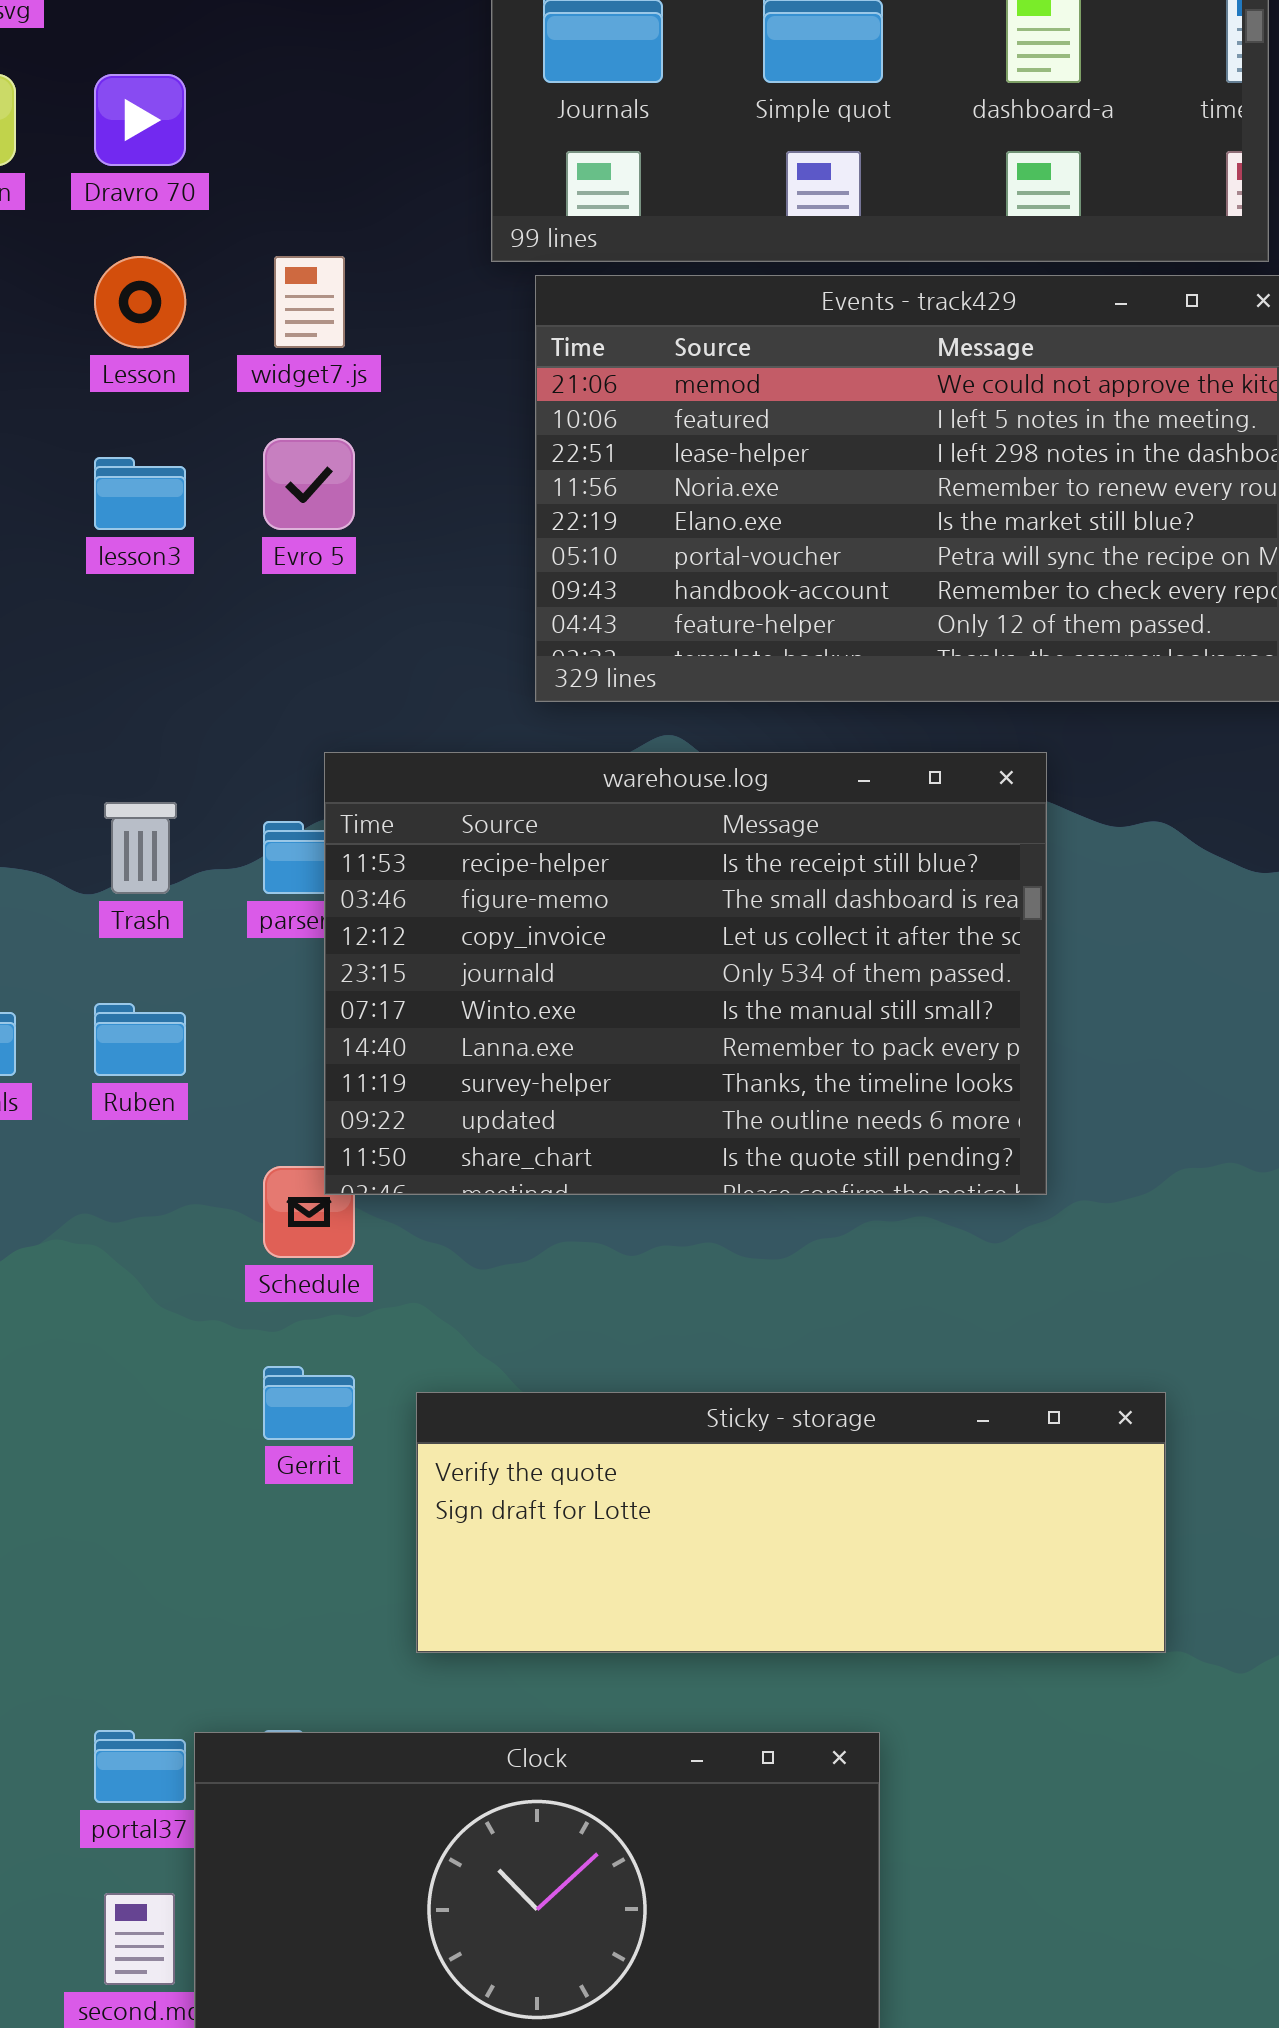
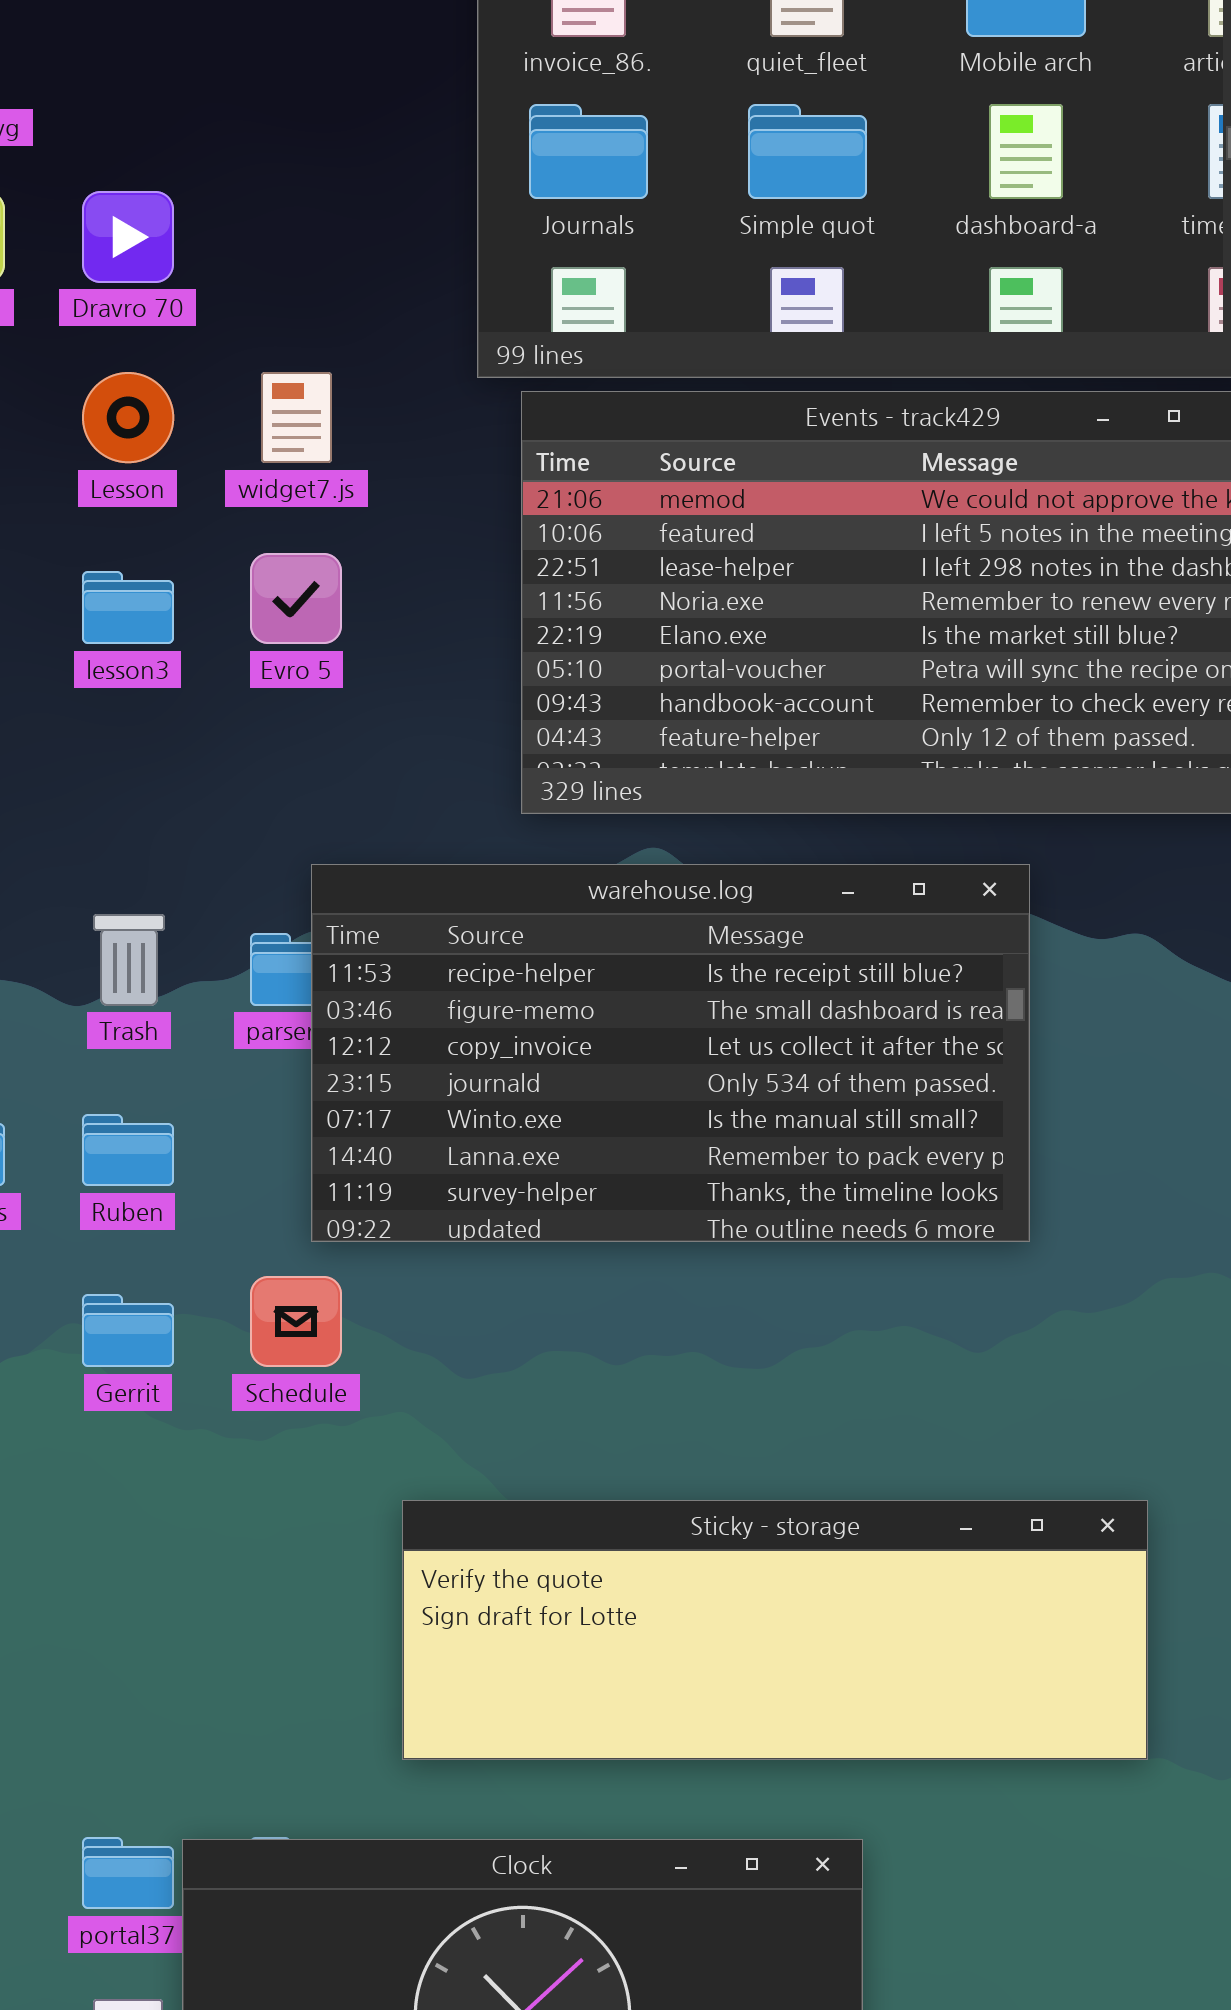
warehouse.log: [324,752,1047,1195] -> [311,864,1030,1242], resized
Gerrit: [263,1366,355,1440] -> [82,1294,174,1367], moved

